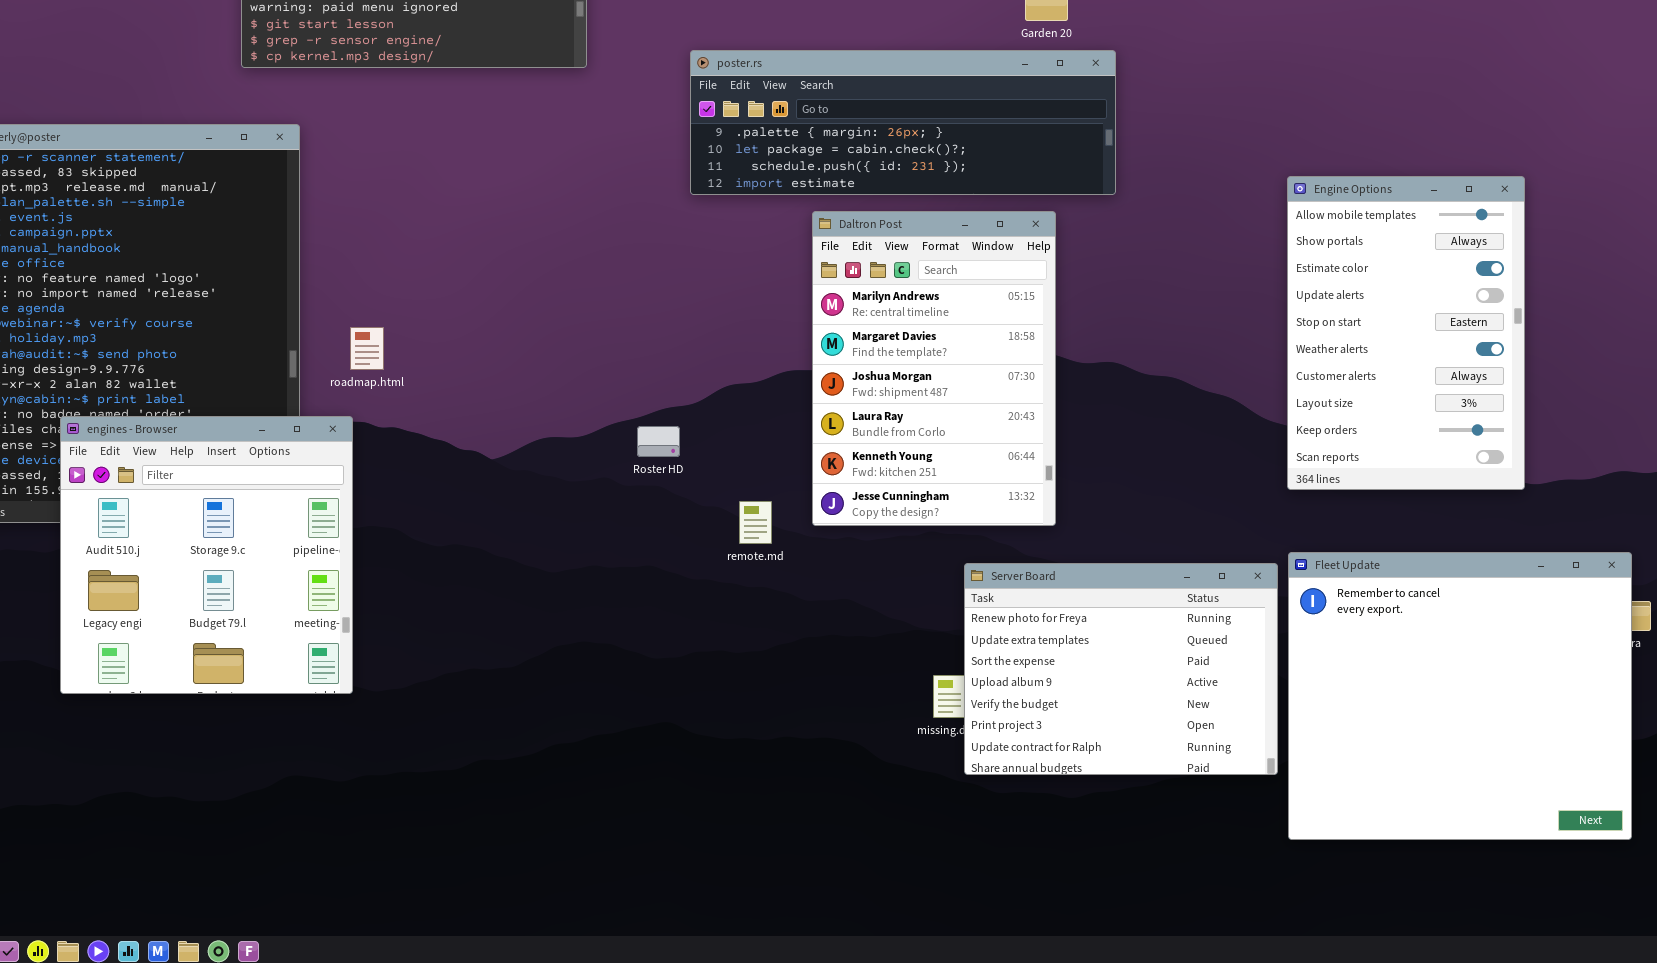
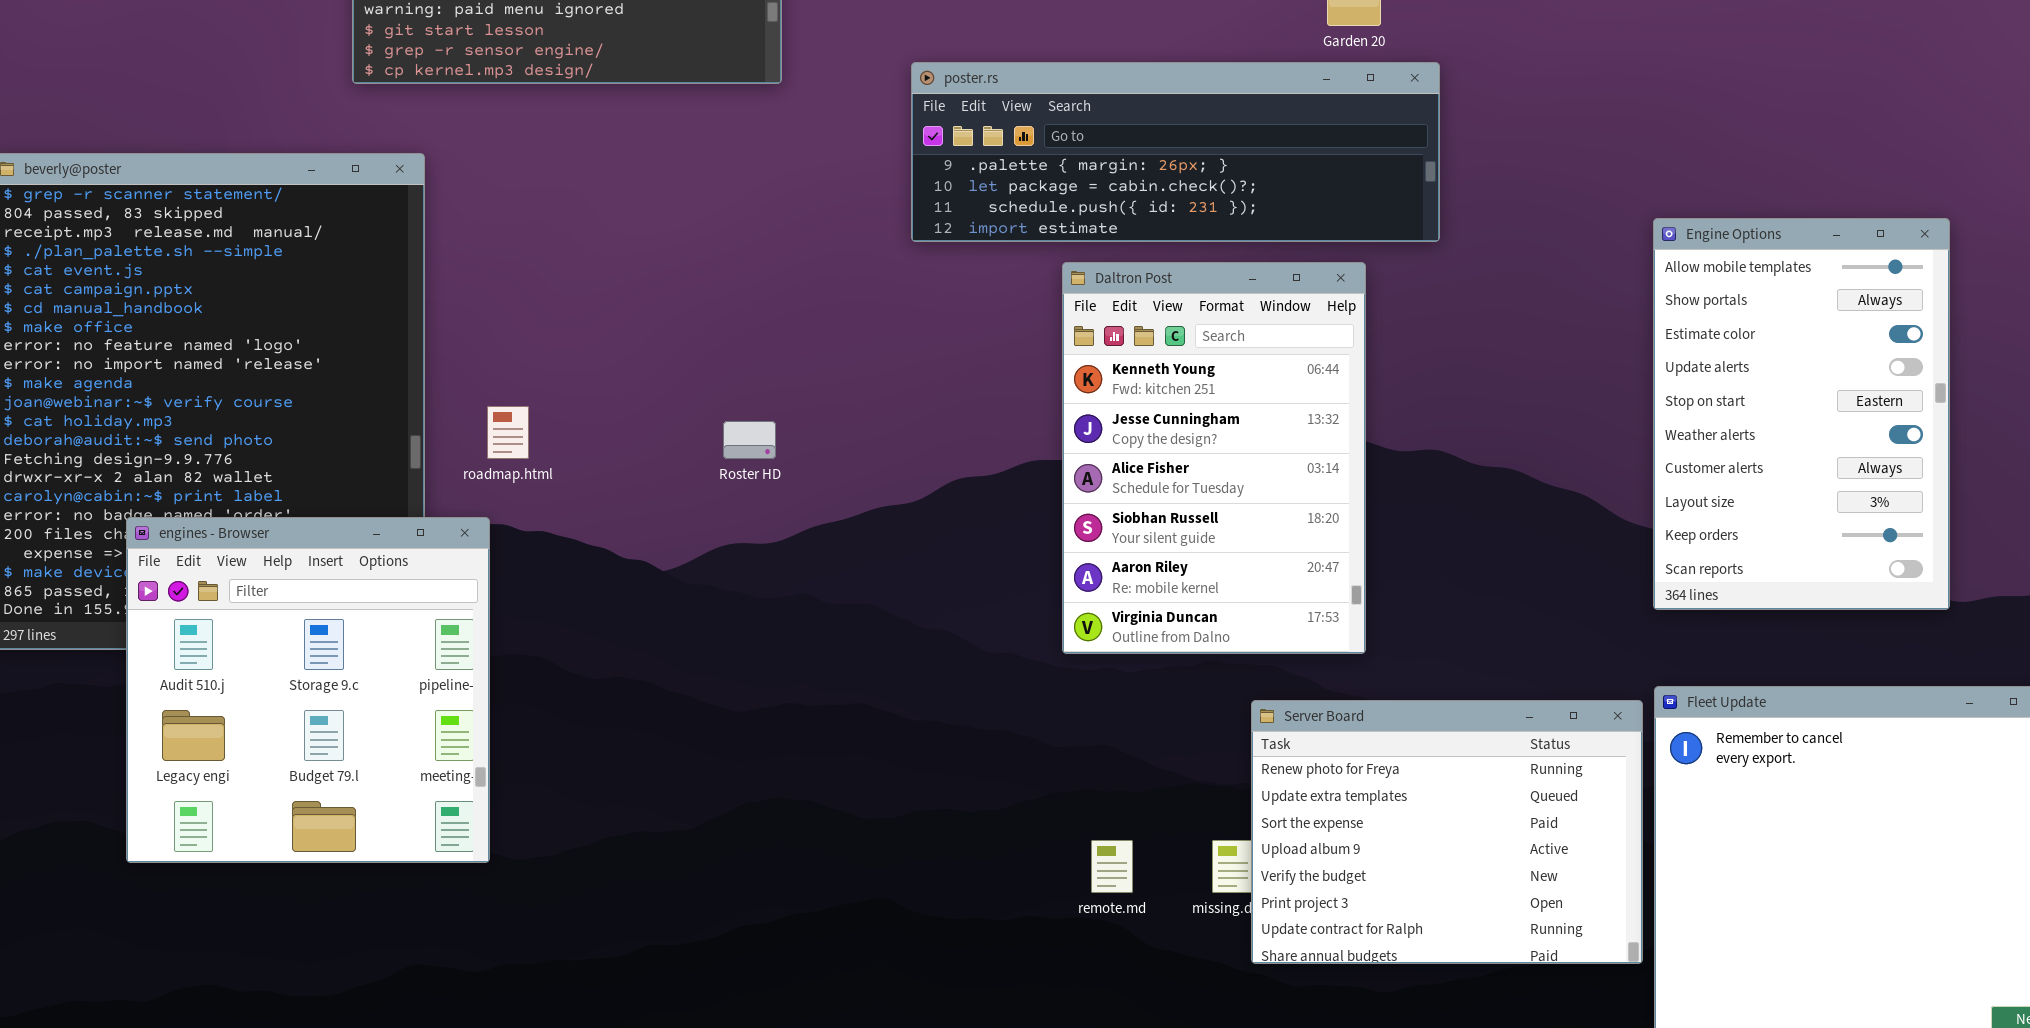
Daltron Post: [812,211,1056,526] -> [1062,262,1366,654], scrolled down 4 rows
Roster HD: [637,426,680,457] -> [723,421,776,459], moved
remote.md: [739,501,772,544] -> [1091,840,1133,893], moved

